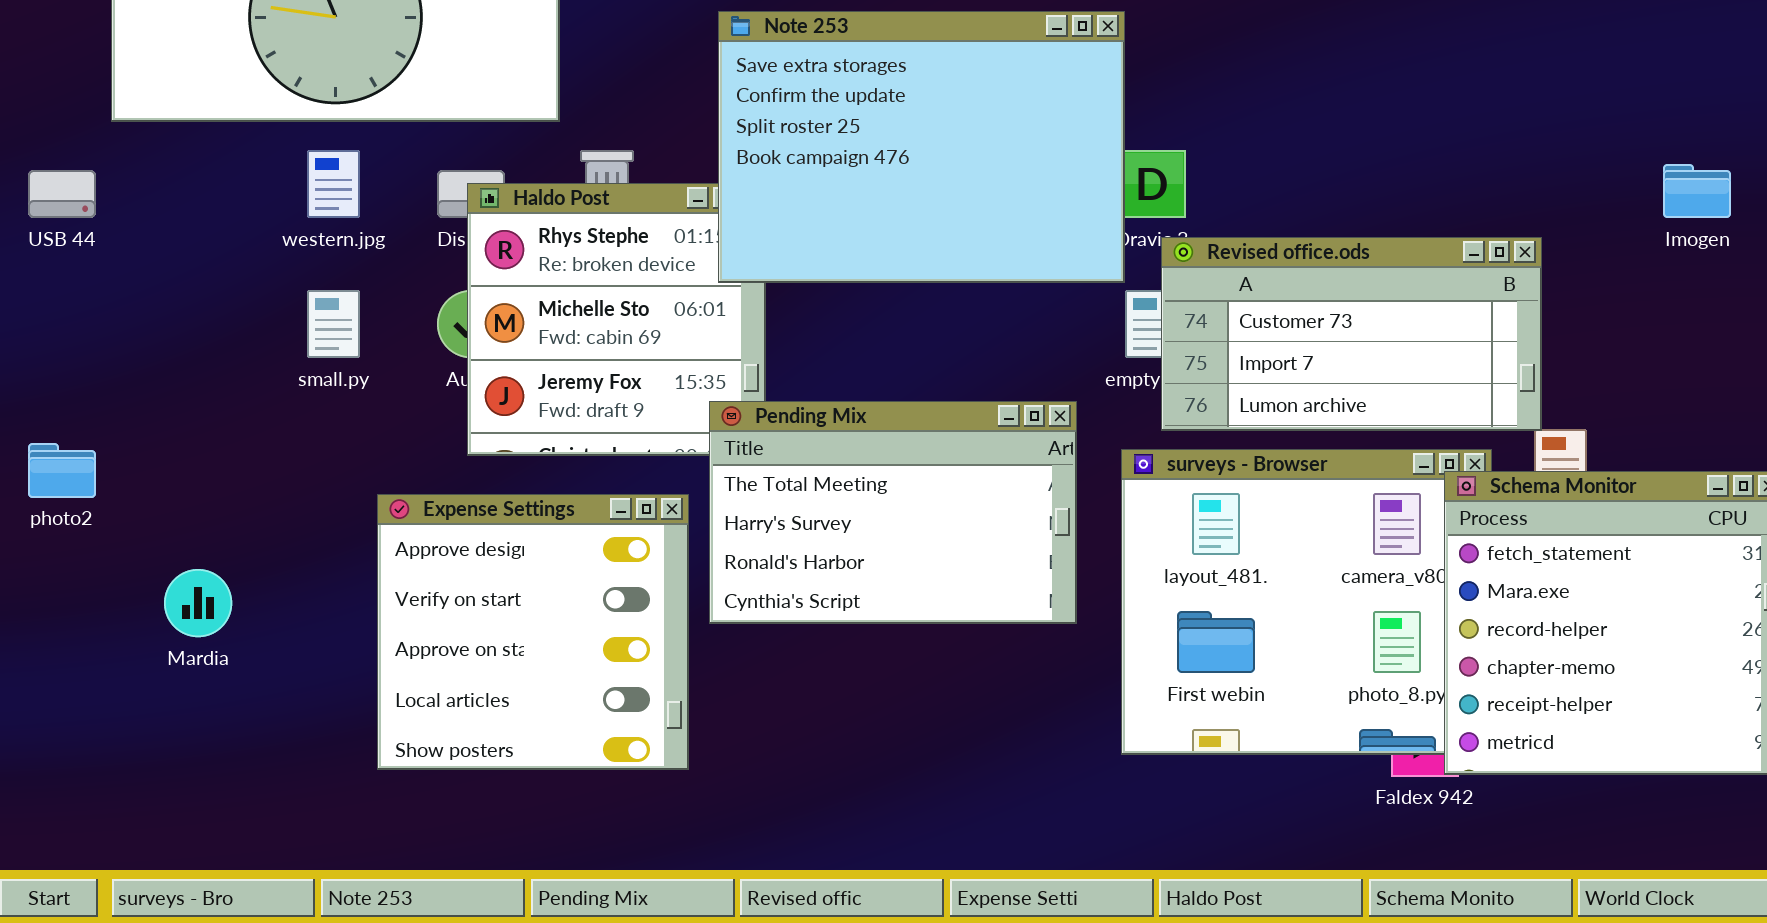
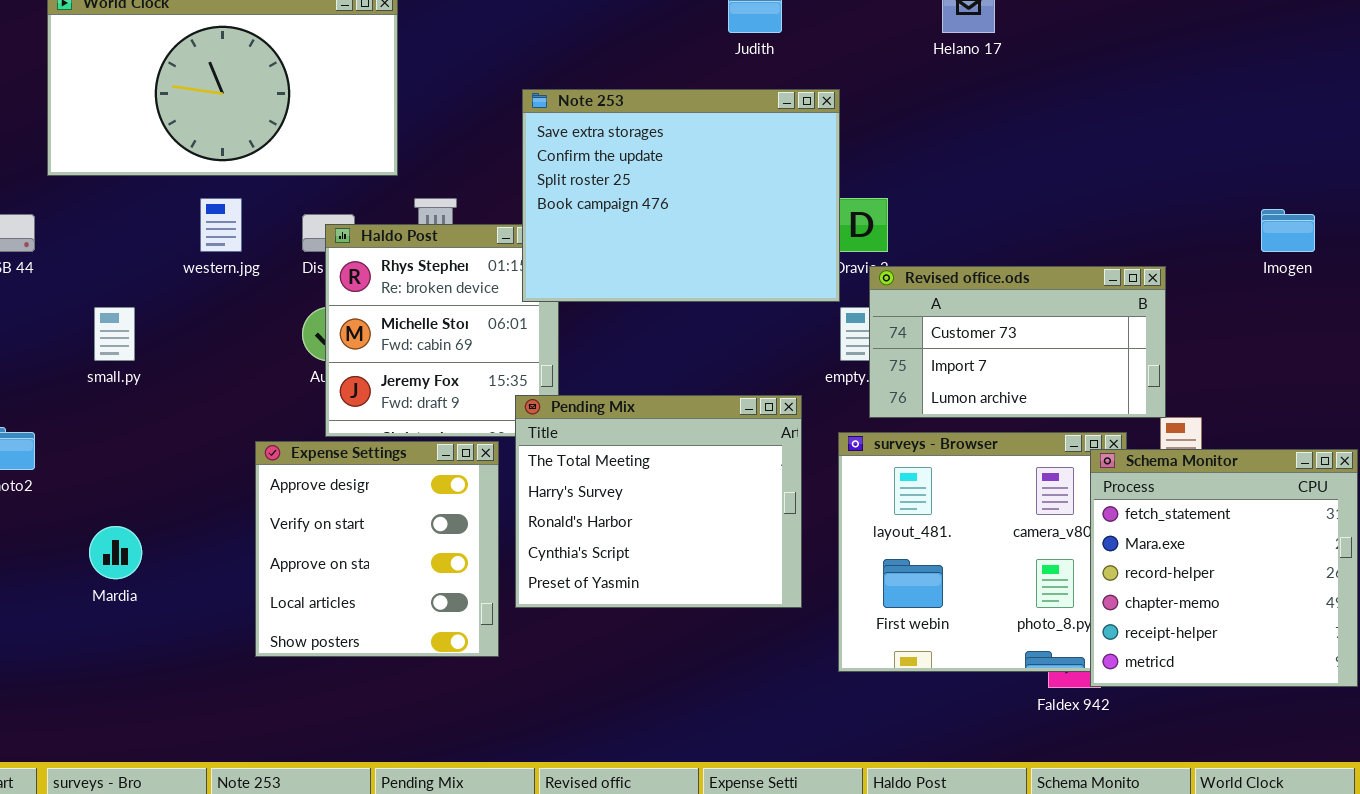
small.py: [307,290,360,358] -> [94,307,135,361], moved
Pending Mix: [709,401,1077,624] -> [515,395,802,608], resized
Expense Settings: [377,494,689,770] -> [255,441,499,657], moved

